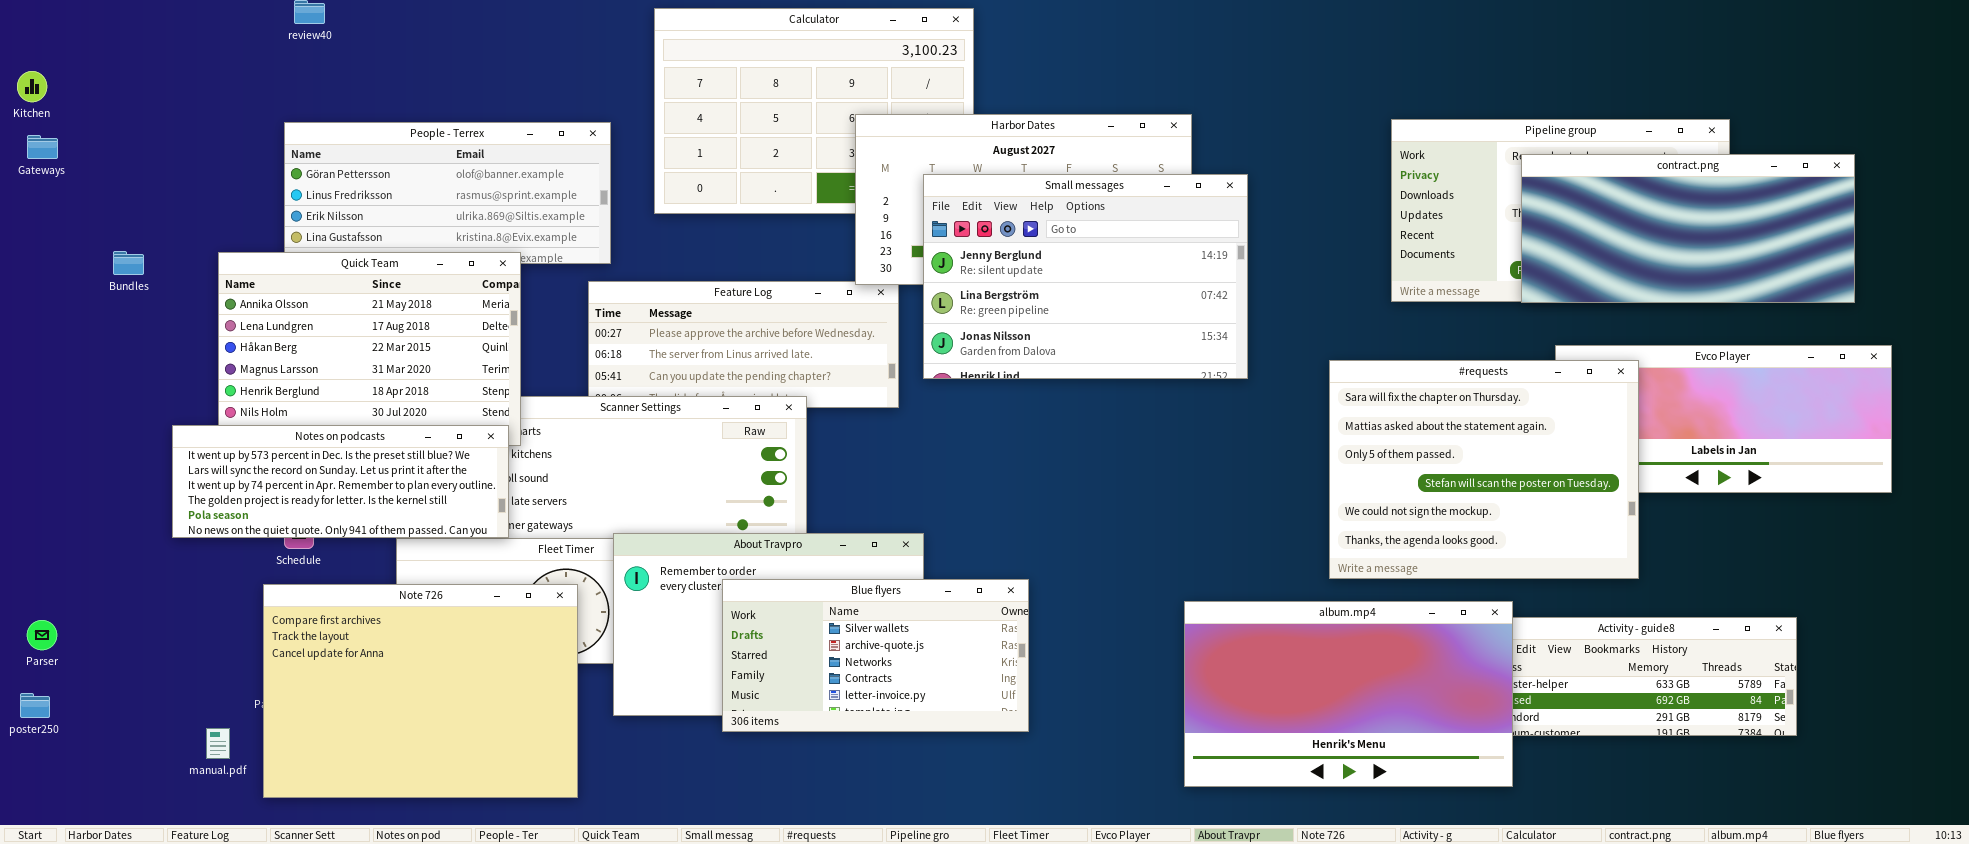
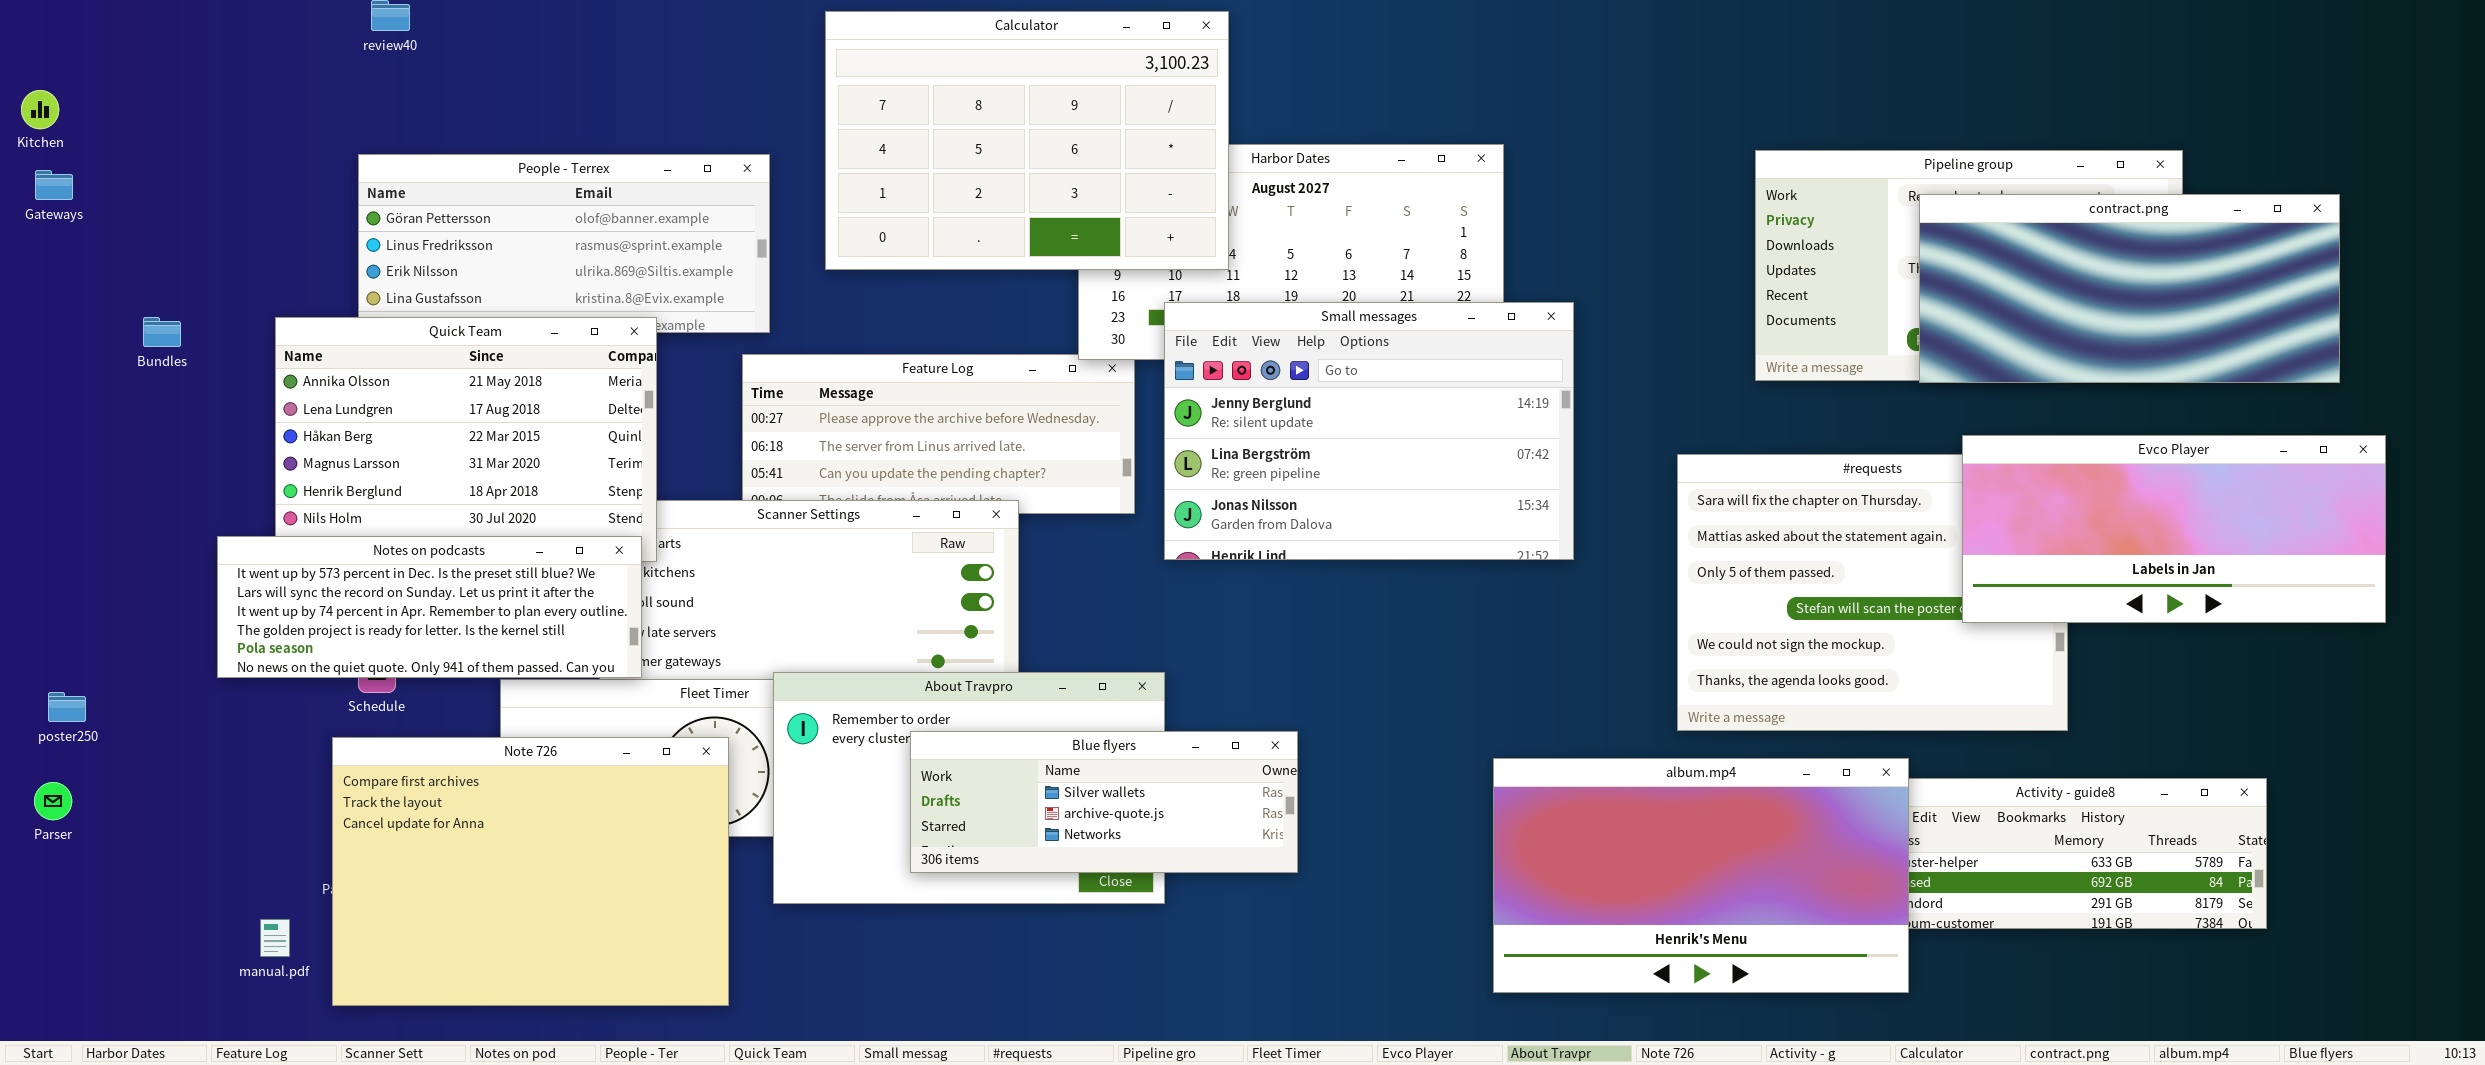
Calculator: [654,8,974,214] -> [825,11,1229,270], raised
Small messages: [923,174,1248,379] -> [1164,302,1574,560], moved
Evco Player: [1555,345,1892,493] -> [1962,435,2386,623], raised
Blue flyers: [722,579,1029,732] -> [910,731,1298,873], resized
poster250: [20,693,50,718] -> [48,692,86,722], moved

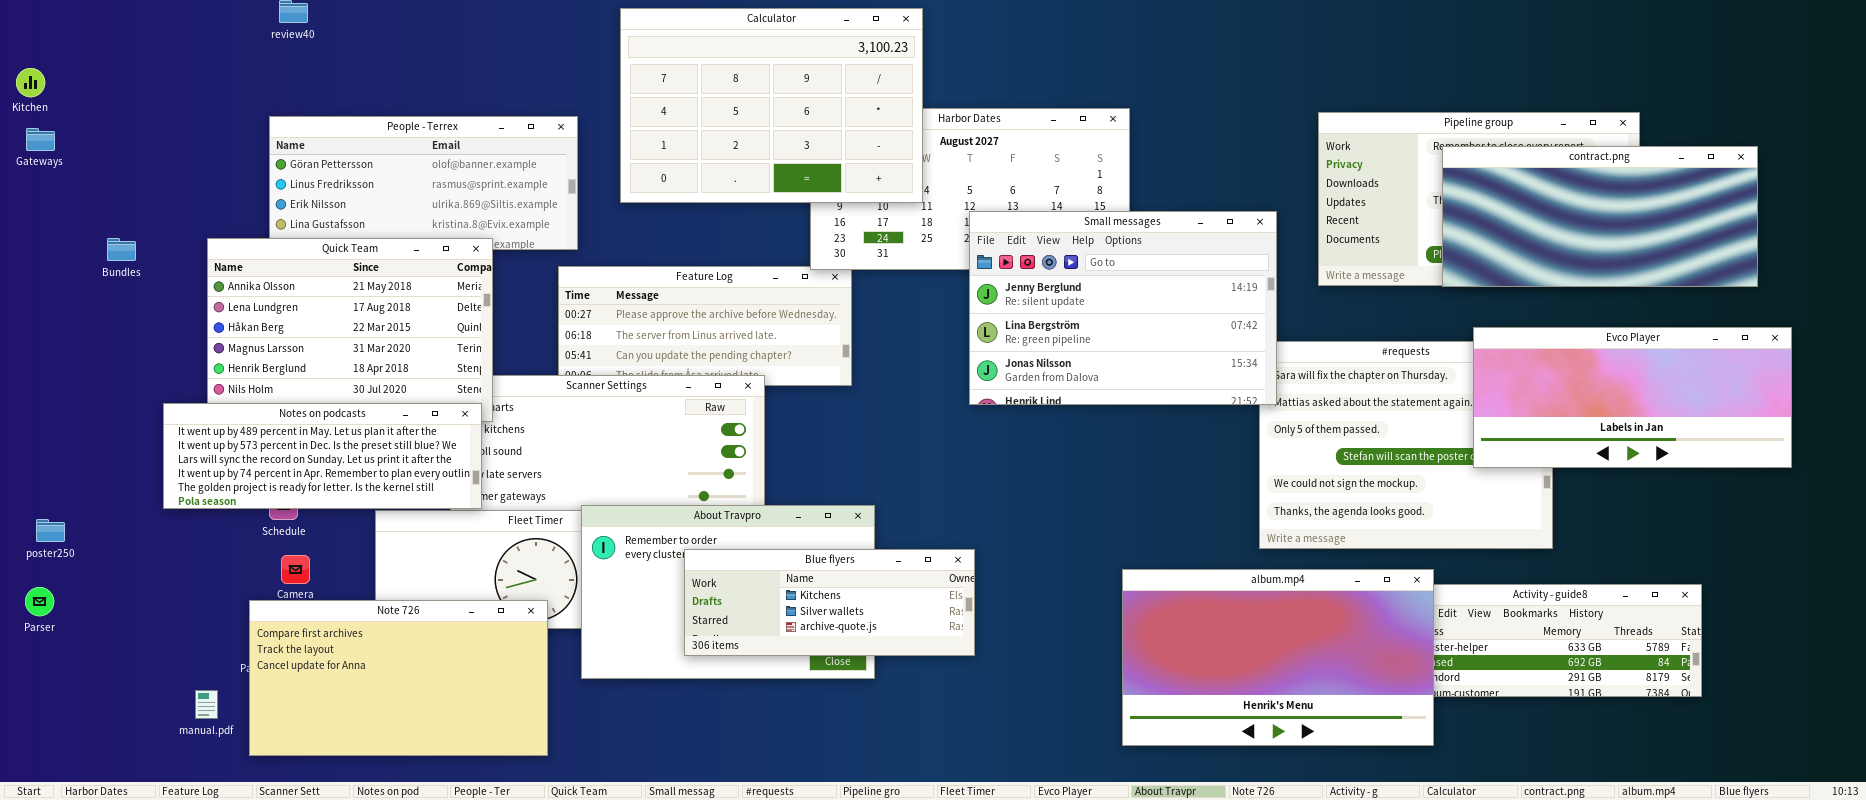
Small messages: [1164,302,1574,560] -> [969,211,1277,405], moved
Notes on podcasts: [217,536,642,678] -> [163,403,482,509], scrolled up 1 row
Blue flyers: [910,731,1298,873] -> [684,549,975,656], scrolled up 1 row
Note 726: [332,737,729,1006] -> [249,600,548,756], resized

